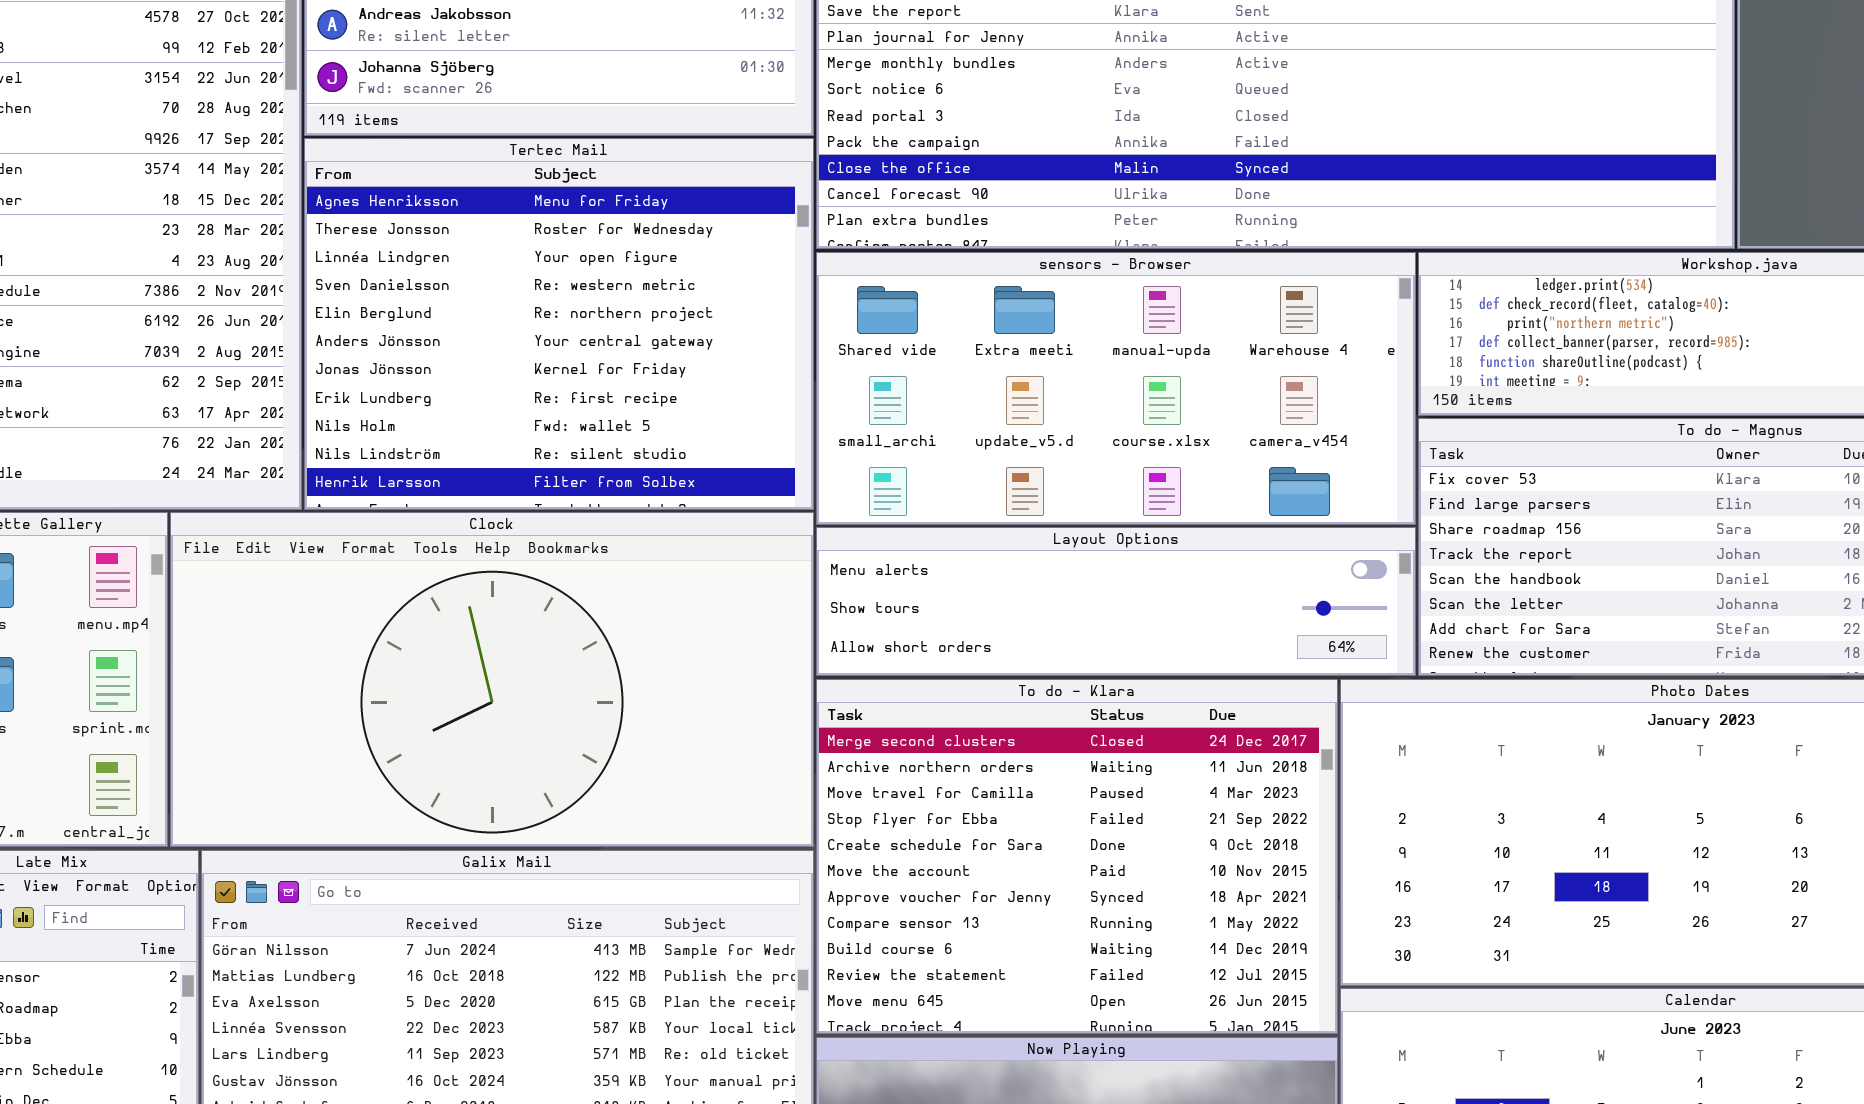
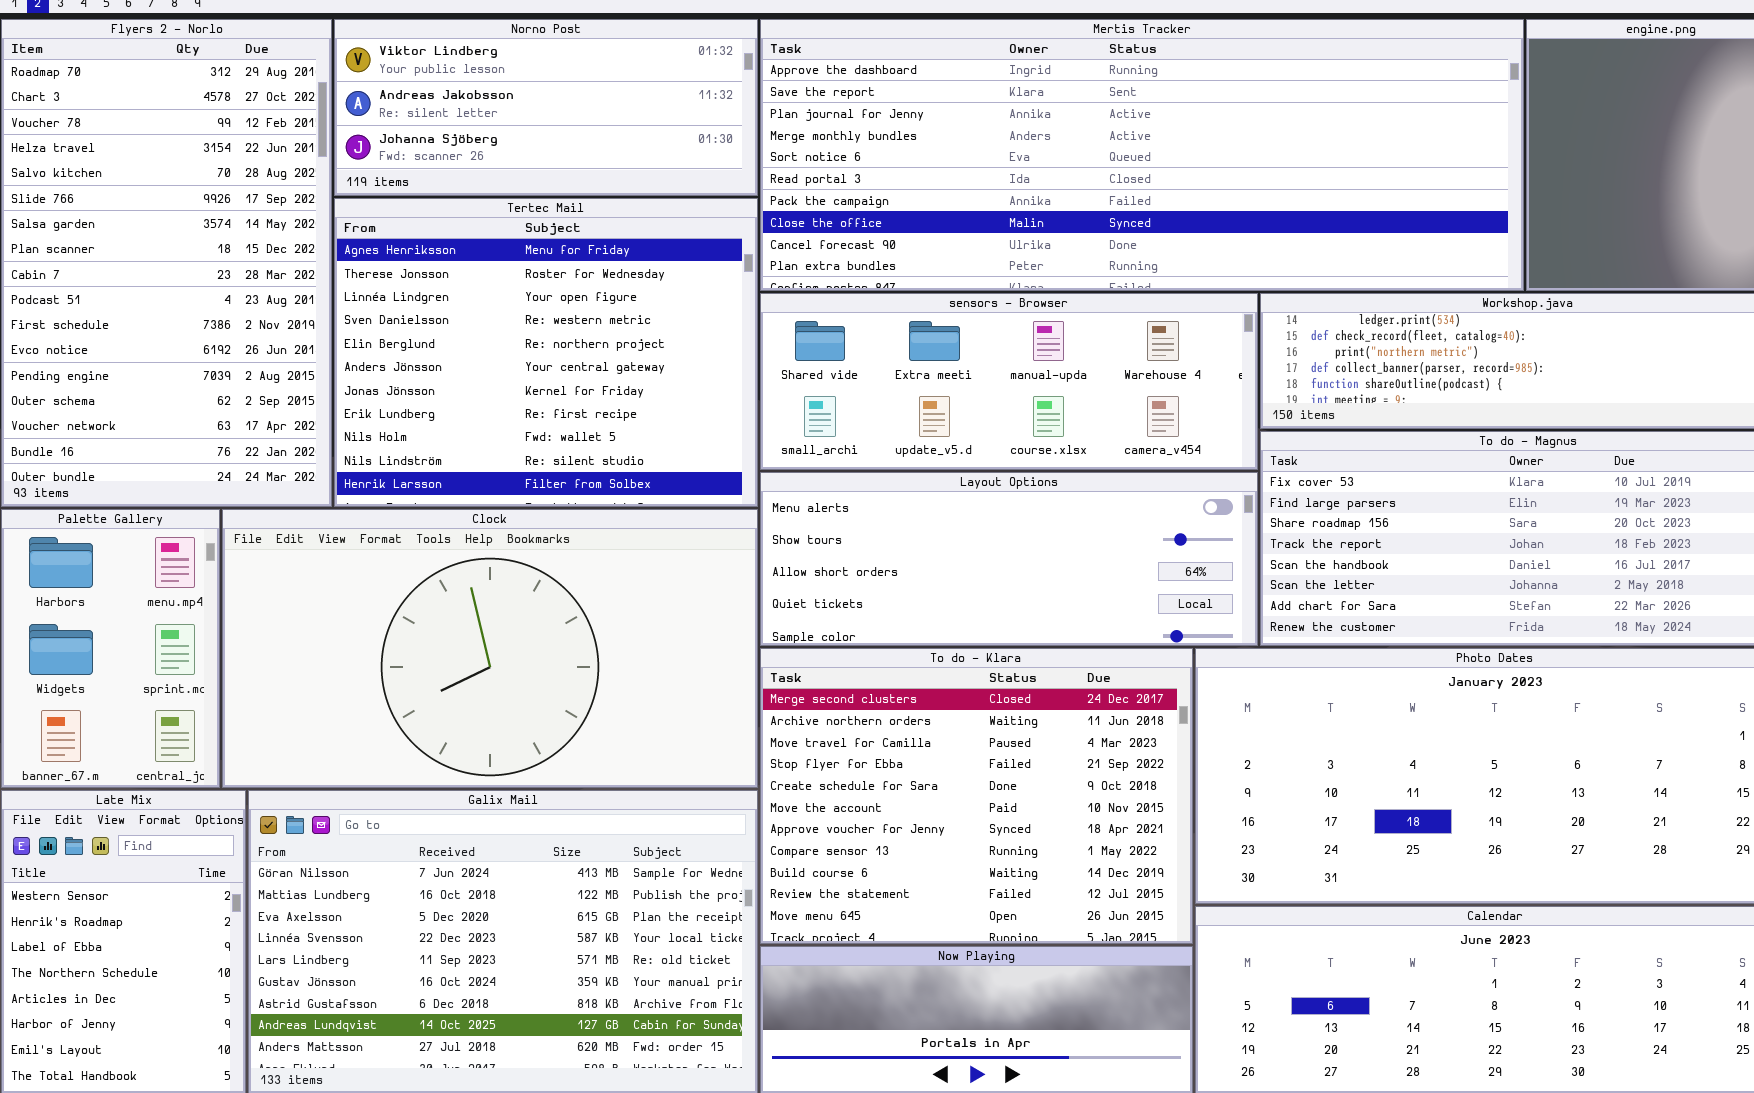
sensors - Browser: [816,252,1416,525] -> [760,293,1258,470], resized
Layout Options: [816,527,1416,676] -> [760,472,1258,646], resized

